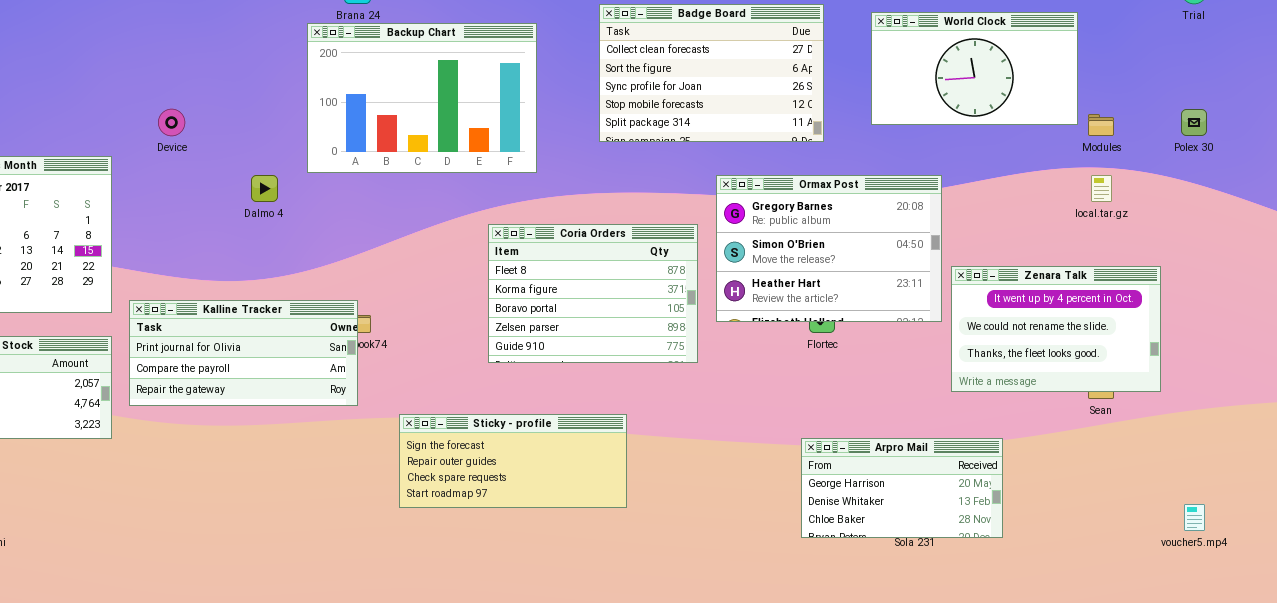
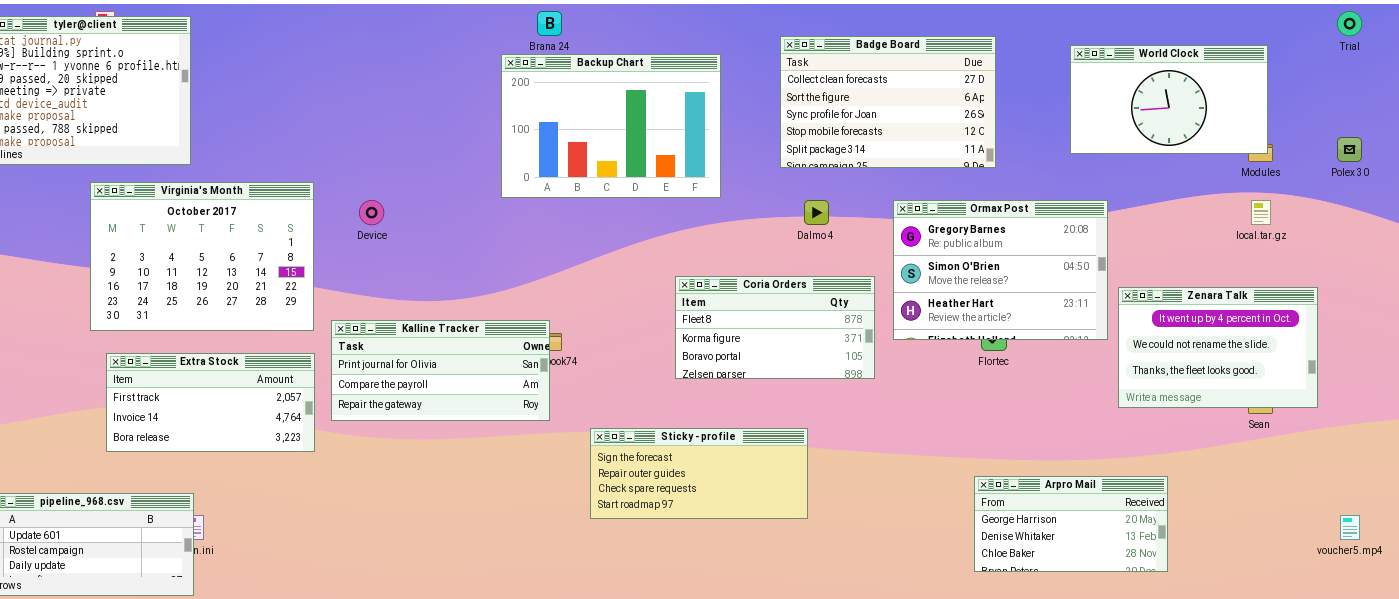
World Clock: [871,12,1078,125] -> [1070,45,1268,154], moved
Device: [158,109,185,136] -> [359,200,384,225], moved
Dalmo 4: [251,175,278,202] -> [804,200,829,225], moved
Coria Orders: [488,224,698,363] -> [675,276,875,379], resized
Arpro Mail: [801,438,1003,538] -> [974,476,1168,572], moved

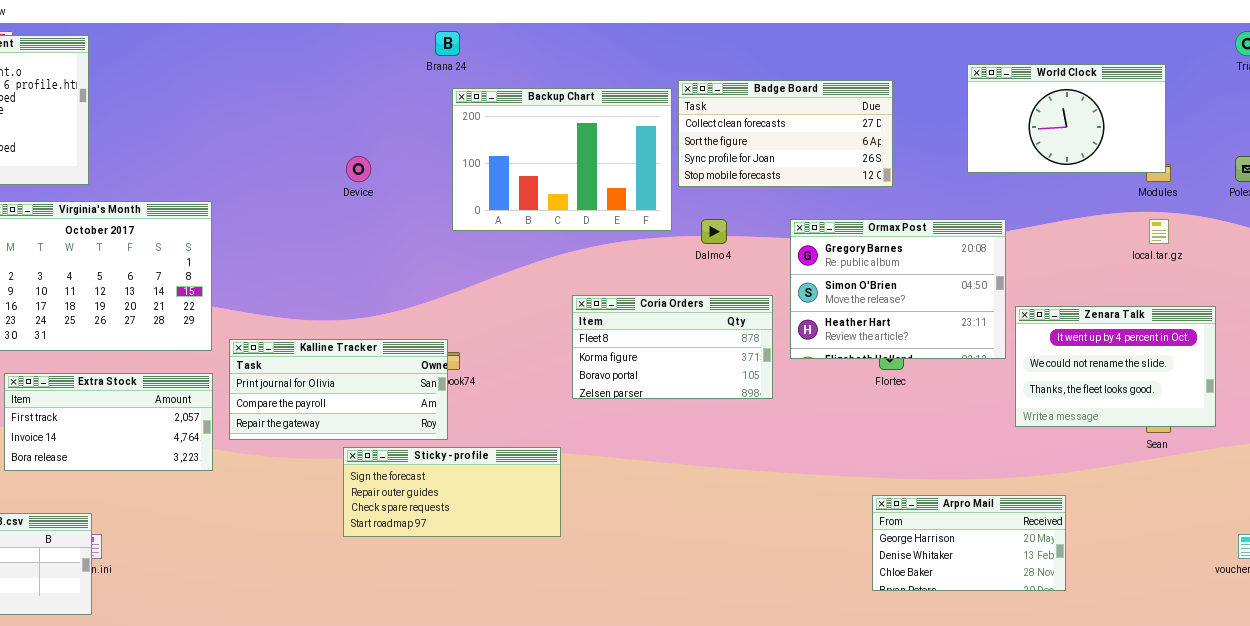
Badge Board: [780,36,996,168] -> [678,80,893,187], resized
Backup Chart: [501,54,721,198] -> [452,88,672,231], moved
Device: [359,200,384,225] -> [346,156,371,182], moved
Sticky - profile: [590,428,808,519] -> [343,447,561,537], moved

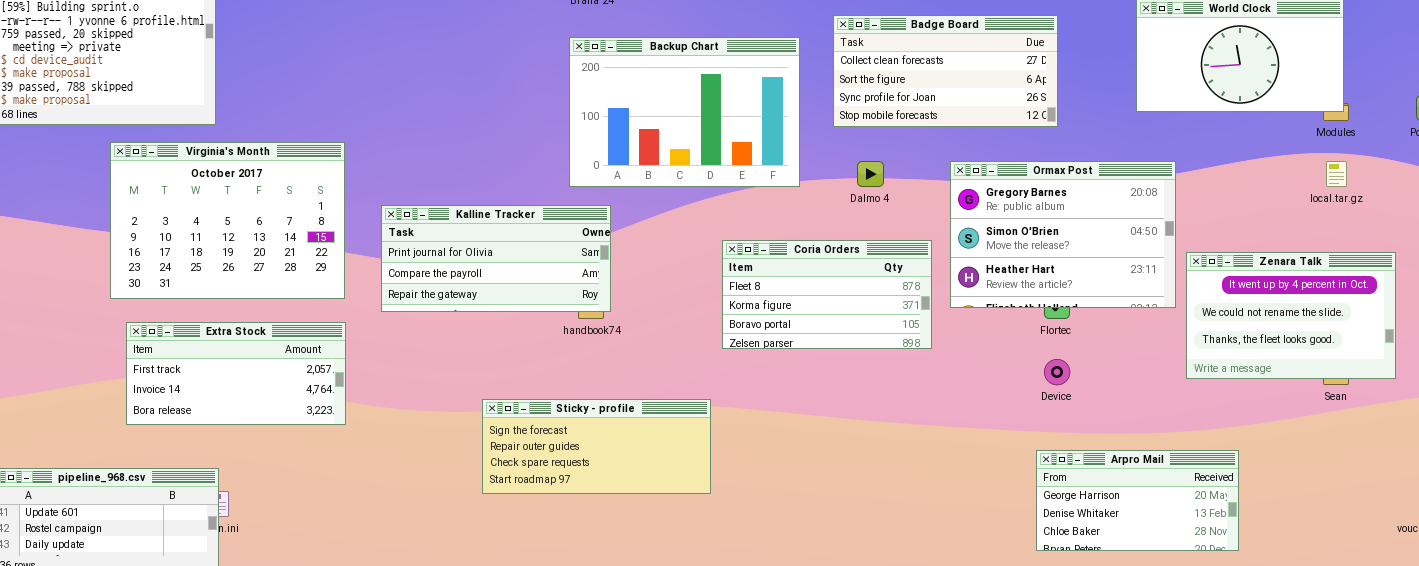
Backup Chart: [452,88,672,231] -> [569,37,800,187], moved
Device: [346,156,371,182] -> [1044,359,1070,385], moved
Kalline Tracker: [229,339,448,440] -> [381,205,611,312], moved

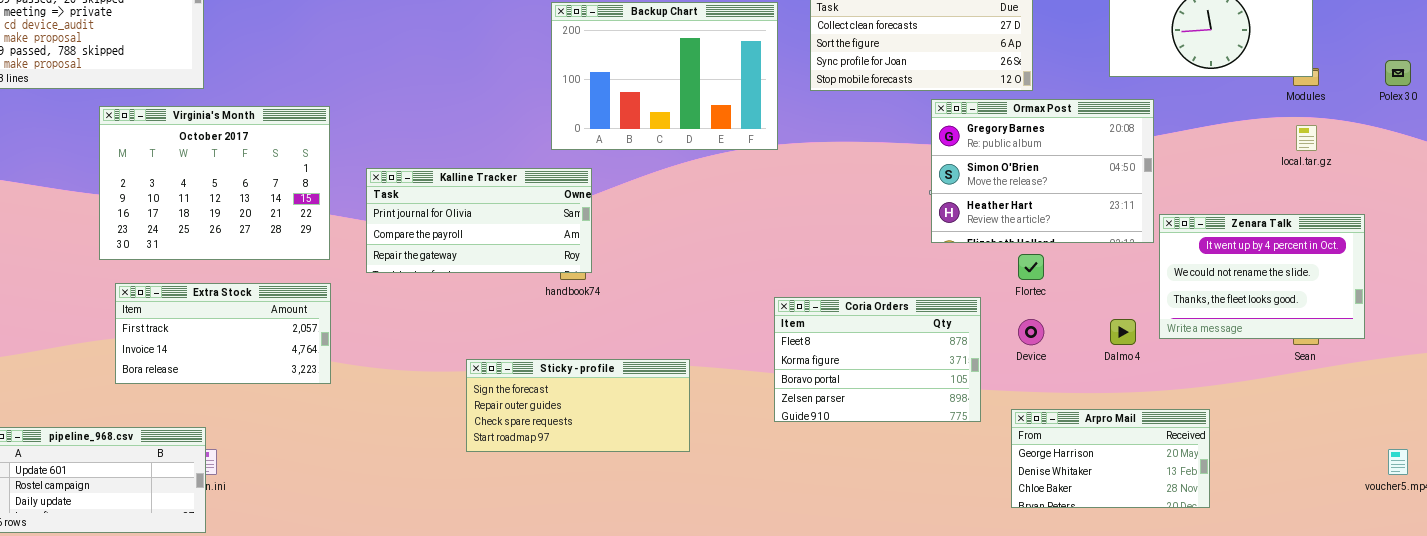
Dalmo 4: [857,161,884,187] -> [1110,319,1136,345], moved
Ormax Post: [950,161,1176,308] -> [931,99,1154,243], moved
Coria Orders: [722,240,932,349] -> [774,297,981,422], moved, resized

